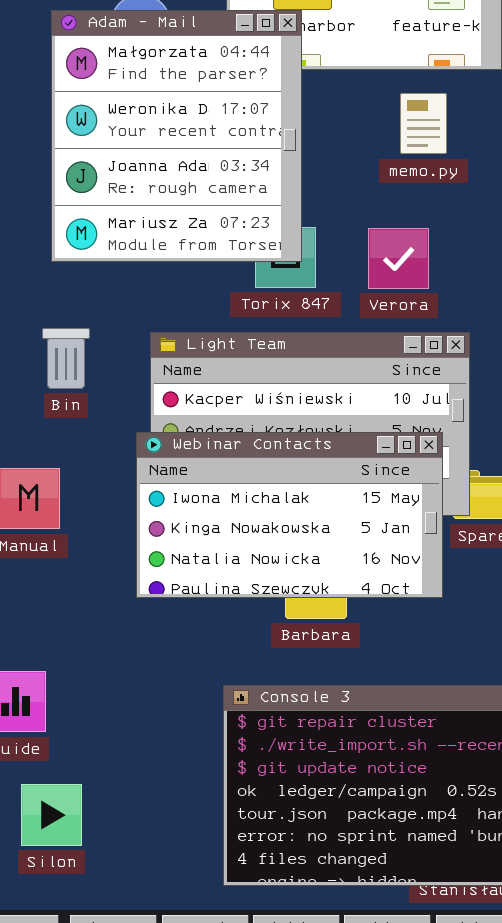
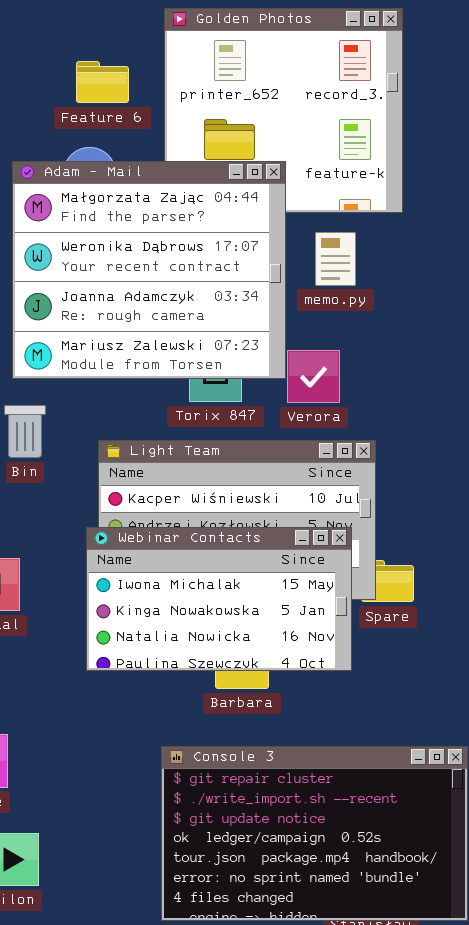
Adam - Mail: [51,10,302,262] -> [12,161,286,379], resized
Bin: [42,328,90,389] -> [4,405,46,458], moved

